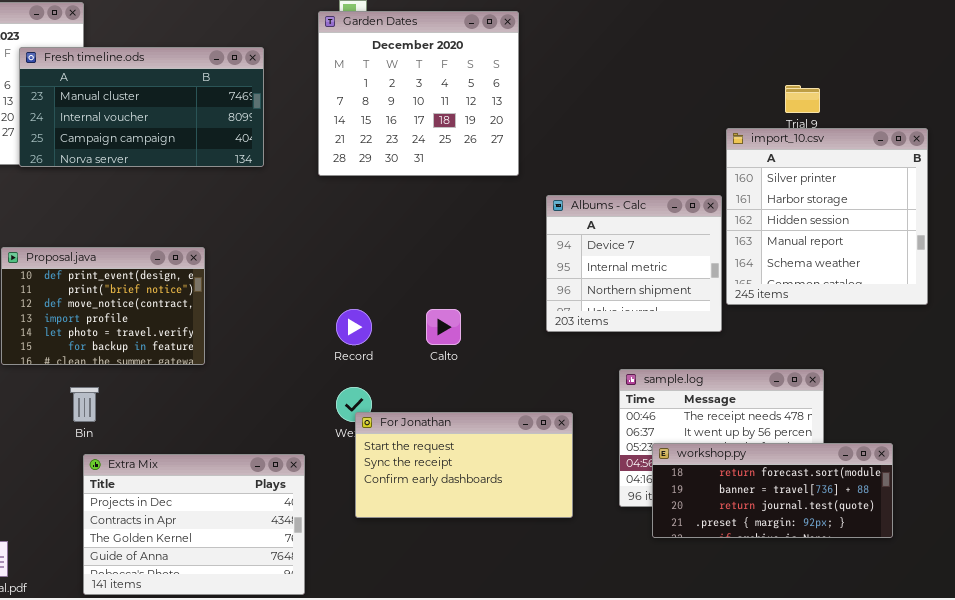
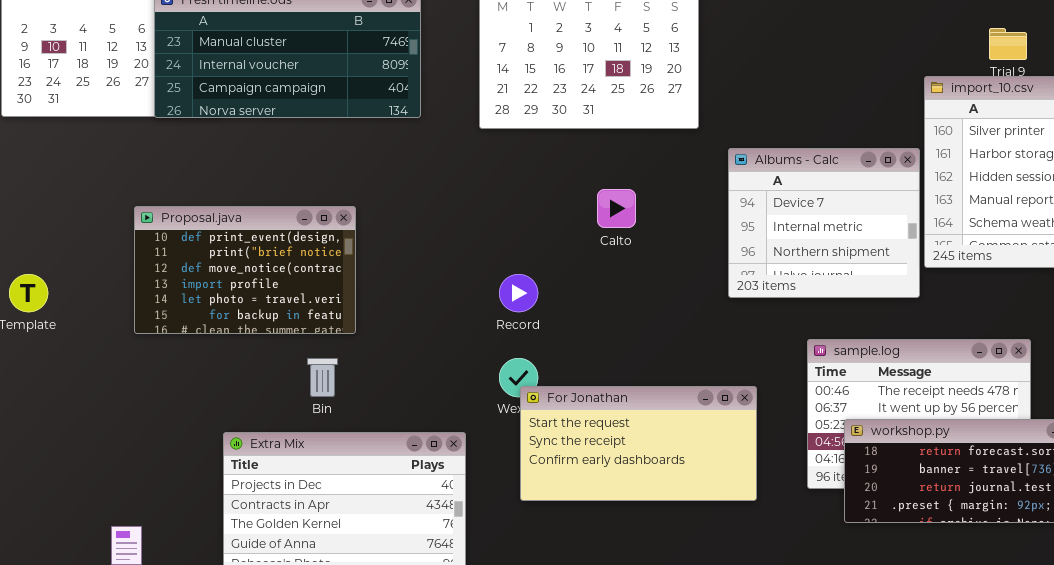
Calto: [426,309,461,345] -> [597,189,636,228], moved
Bin: [70,387,99,422] -> [307,358,338,397], moved

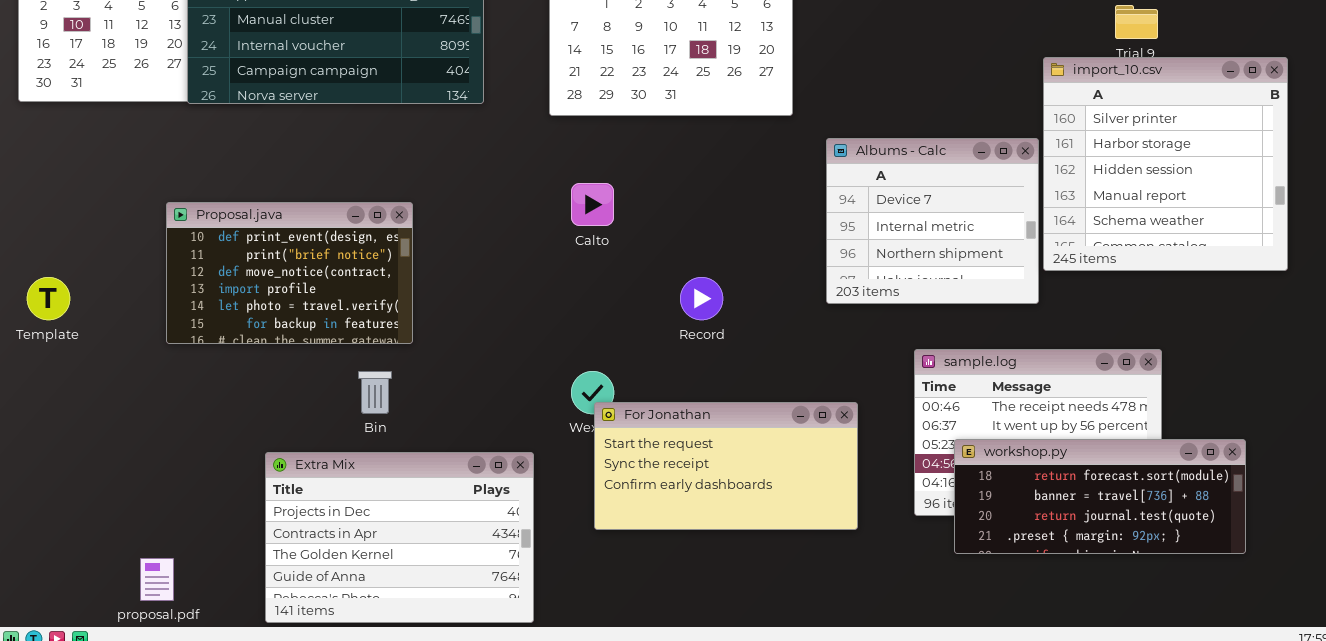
Calto: [597,189,636,228] -> [571,183,614,226], moved
Record: [499,274,538,312] -> [680,277,723,320], moved

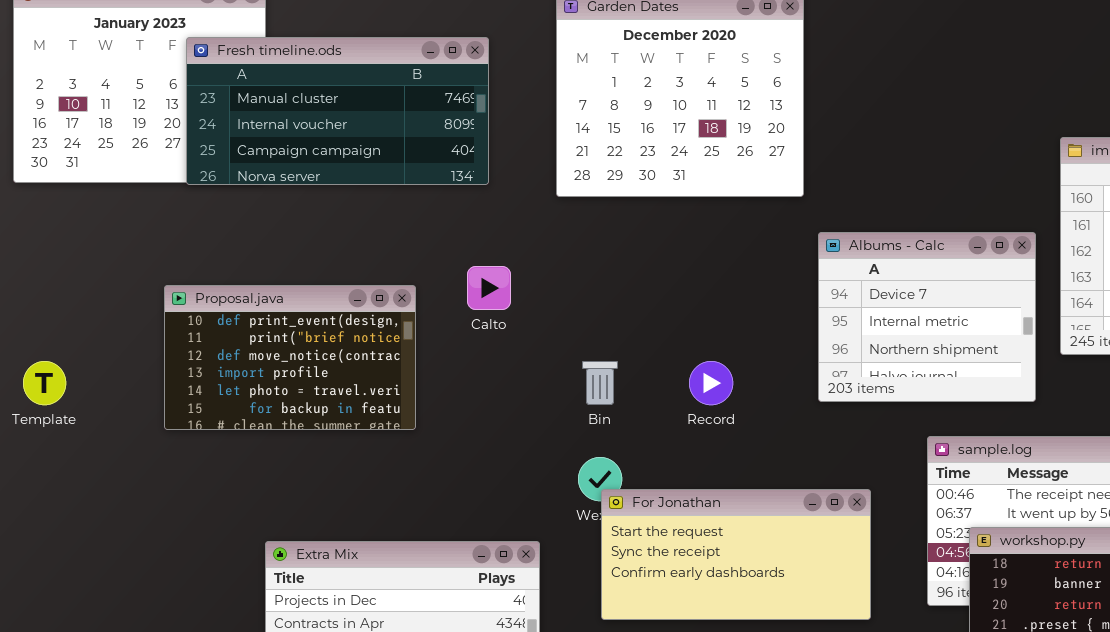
Albums - Calc: [826,138,1039,304] -> [818,232,1036,402], moved
Calto: [571,183,614,226] -> [467,266,511,310], moved
Bin: [358,371,392,414] -> [582,361,618,405], moved

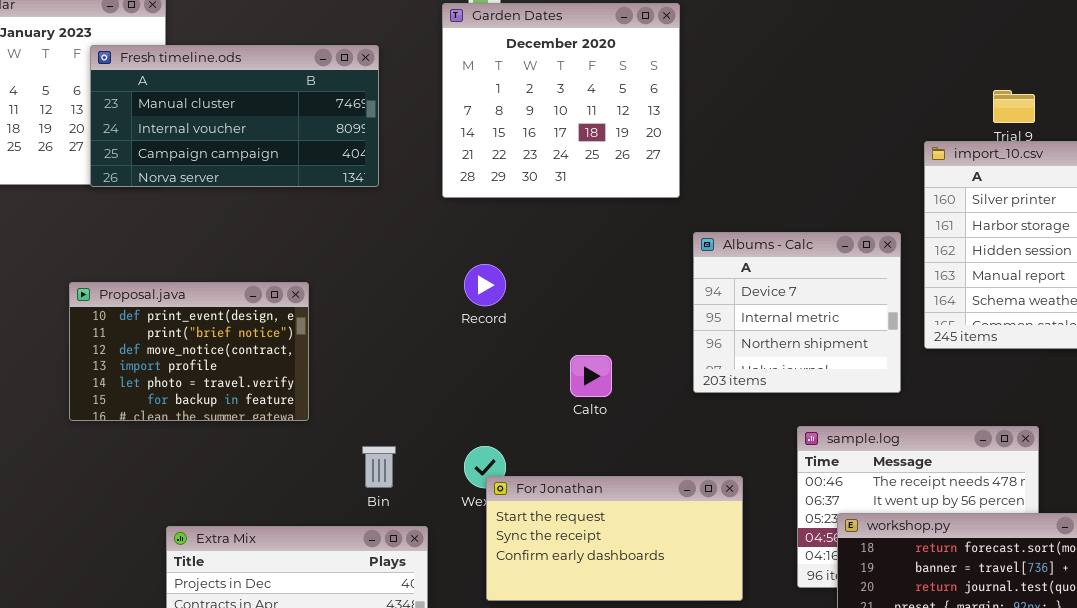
Calto: [467,266,511,310] -> [570,355,612,397], moved
Bin: [582,361,618,405] -> [362,446,396,488], moved
Record: [689,361,733,405] -> [464,264,506,306], moved

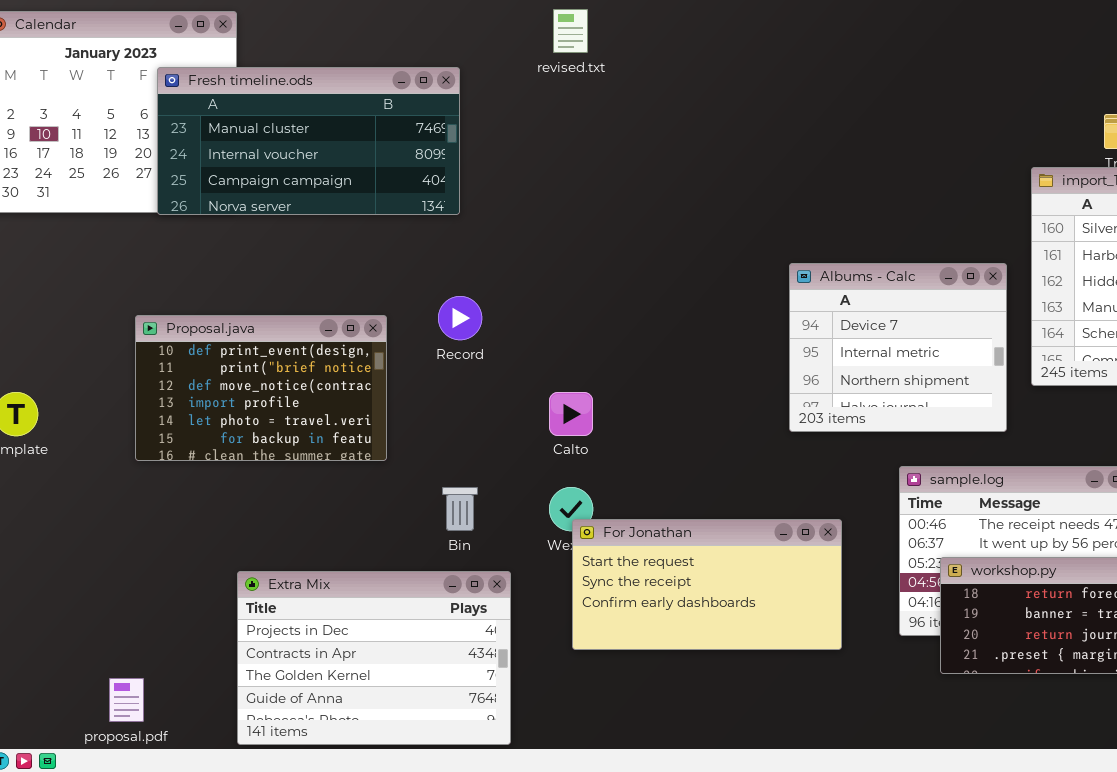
Garden Dates: [442,3,680,198] -> none, closed
Record: [464,264,506,306] -> [438,296,482,340], moved
Calto: [570,355,612,397] -> [549,392,593,436], moved

